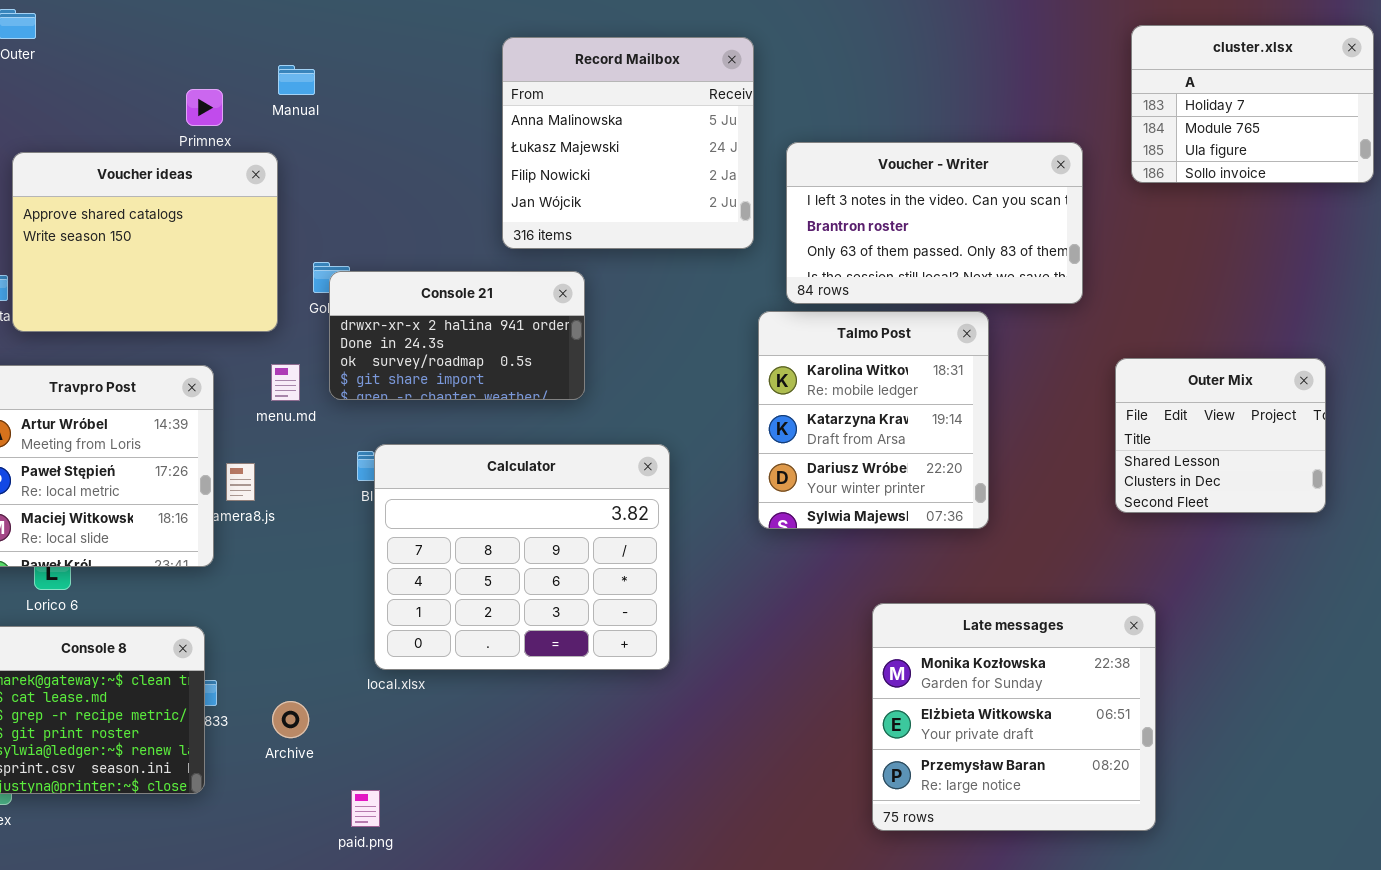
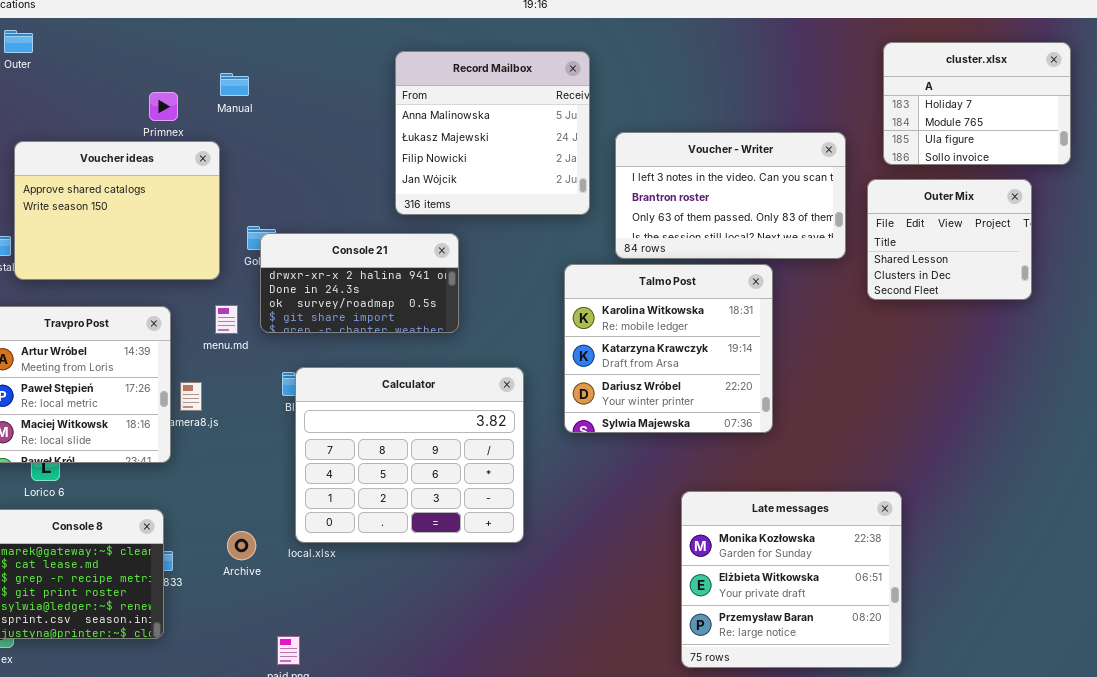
Talmo Post: [758,311,989,529] -> [564,264,773,433], resized
Outer Mix: [1115,358,1326,513] -> [867,179,1032,300], moved
Archive: [272,701,309,738] -> [227,531,256,560], moved

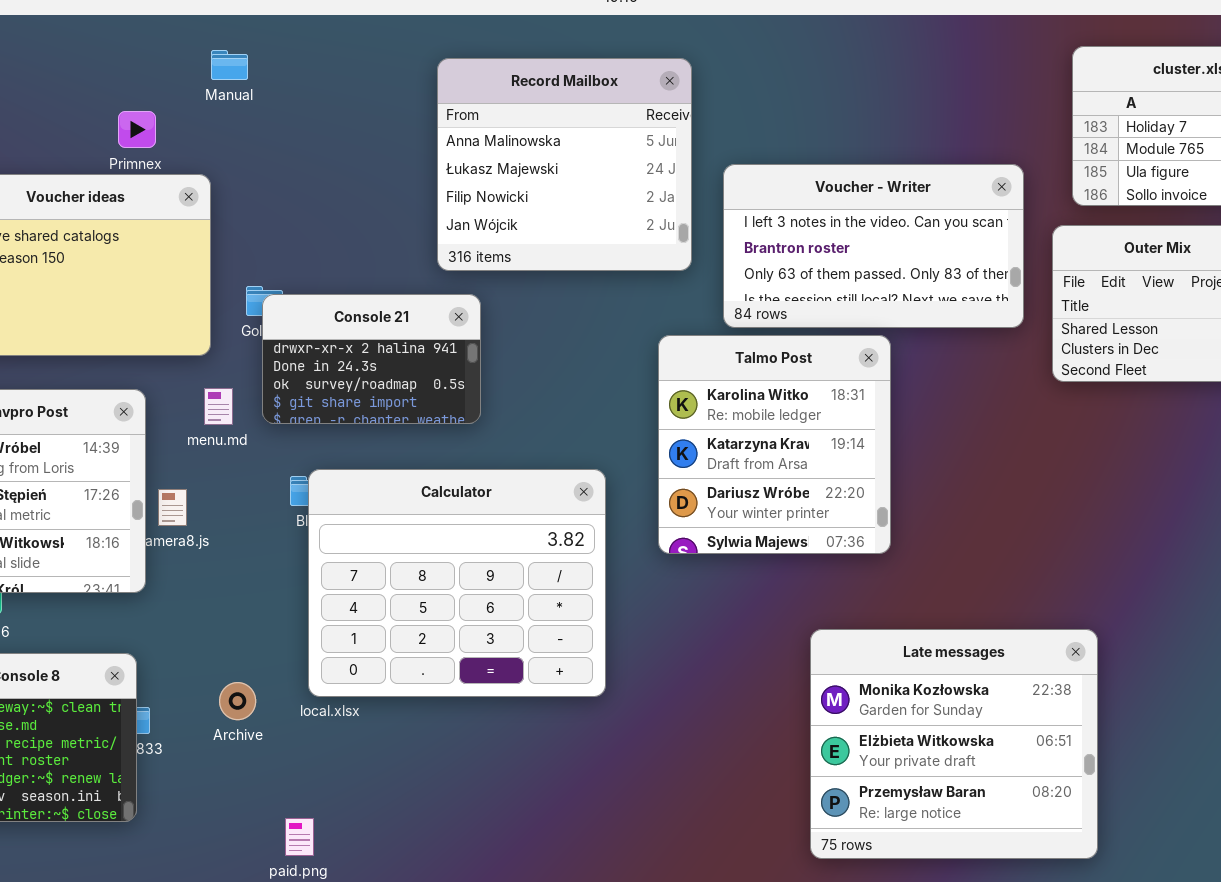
Manual: [220,73,249,96] -> [211,50,248,80], moved
Console 21: [260,233,459,333] -> [262,294,481,424], resized
Talmo Post: [564,264,773,433] -> [658,335,891,554], resized

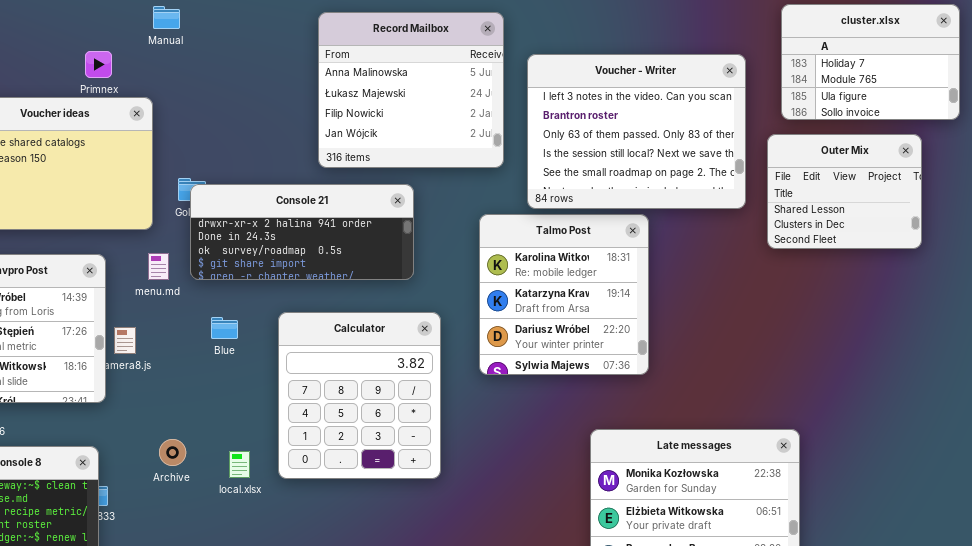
Voucher - Writer: [723,164,1024,328] -> [527,54,746,209], resized
Console 21: [262,294,481,424] -> [190,184,414,280], resized
Calculator: [308,469,606,697] -> [278,312,441,479], resized
Archive: [219,682,256,720] -> [159,439,186,466], moved

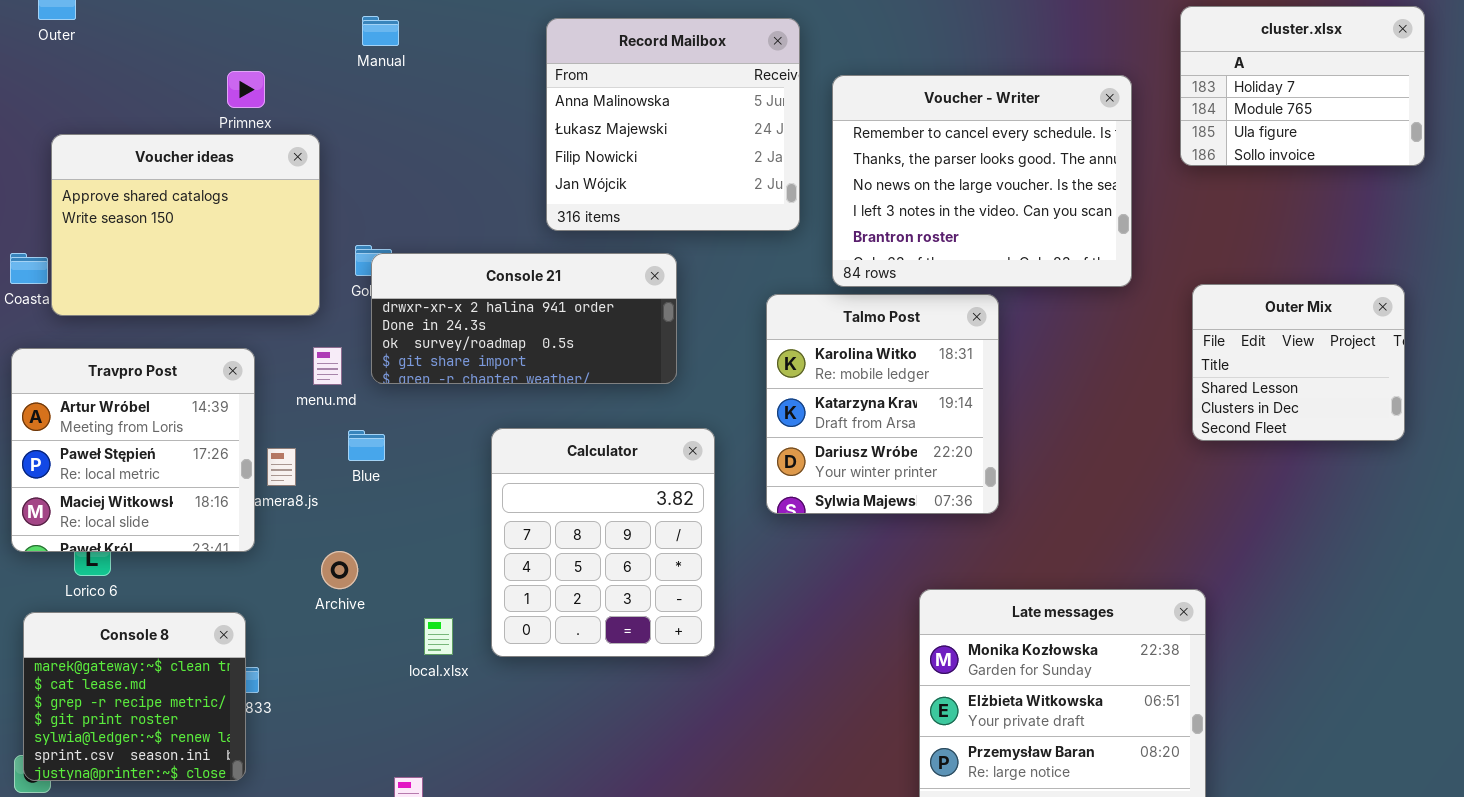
Manual: [153,6,180,29] -> [362,16,399,46], moved
Voucher - Writer: [527,54,746,209] -> [832,75,1132,287], scrolled up 3 rows
Outer Mix: [767,134,922,249] -> [1192,284,1405,441], moved
Blue: [211,317,238,339] -> [348,430,385,461], moved
Archive: [159,439,186,466] -> [321,551,358,589], moved

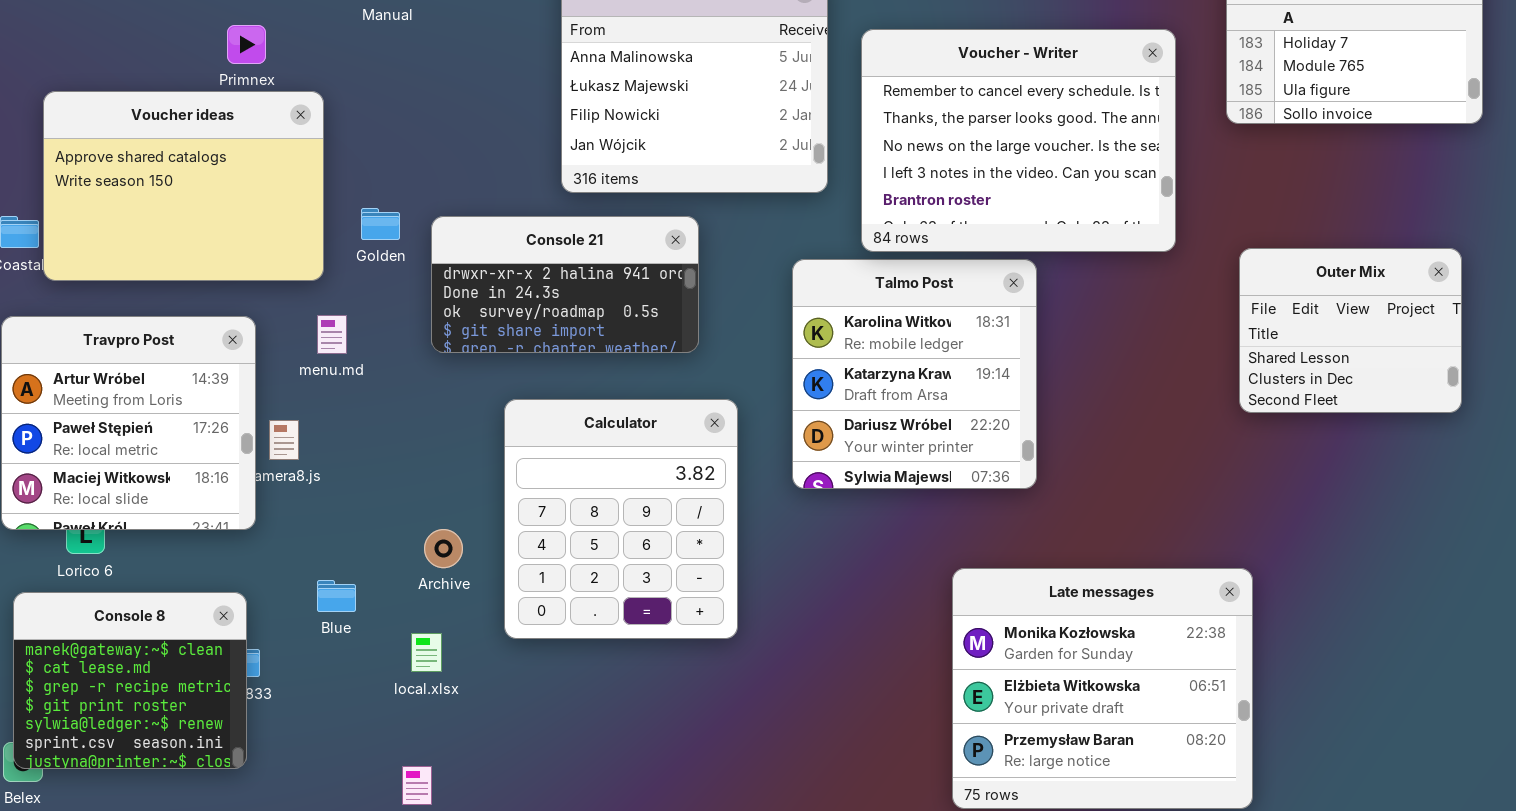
Console 21: [371,253,677,384] -> [431,216,699,353], resized
Blue: [348,430,385,461] -> [317,580,356,612], moved
Archive: [321,551,358,589] -> [424,529,463,568], moved
local.xlsx: [424,618,453,655] -> [411,633,442,672], moved

